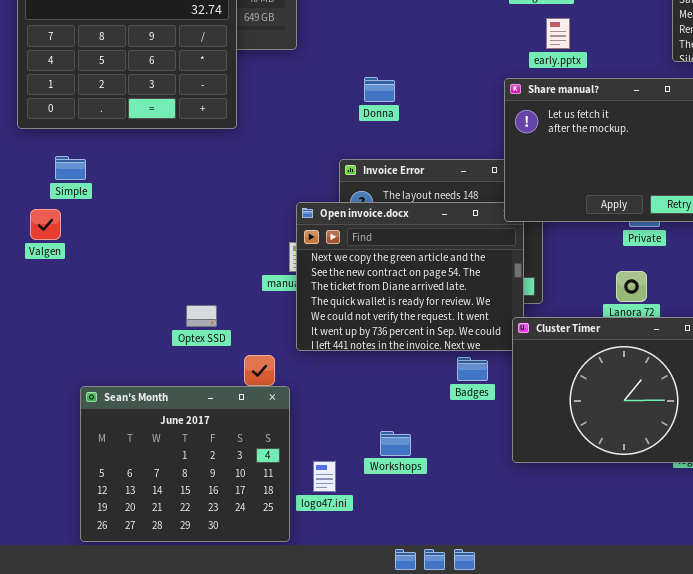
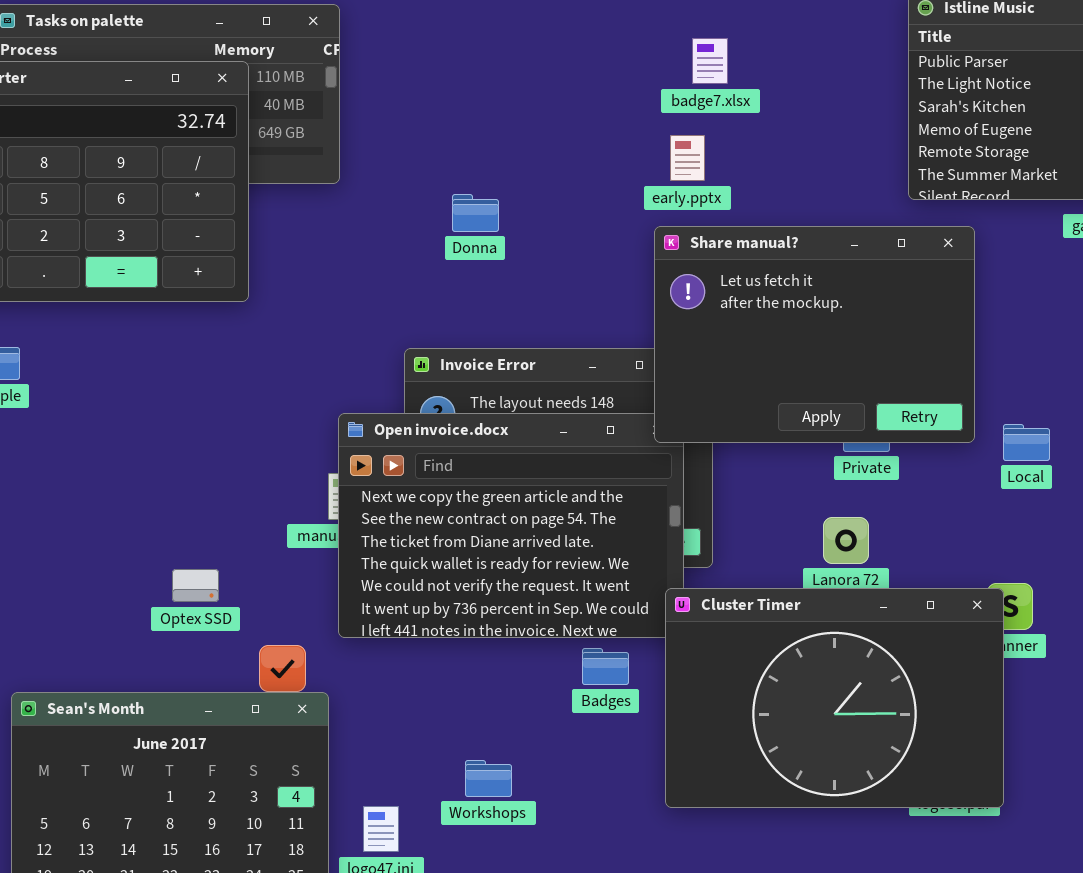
early.pptx: [546,18,570,49] -> [670,135,705,181], moved
Donna: [364,77,395,102] -> [452,194,499,232], moved

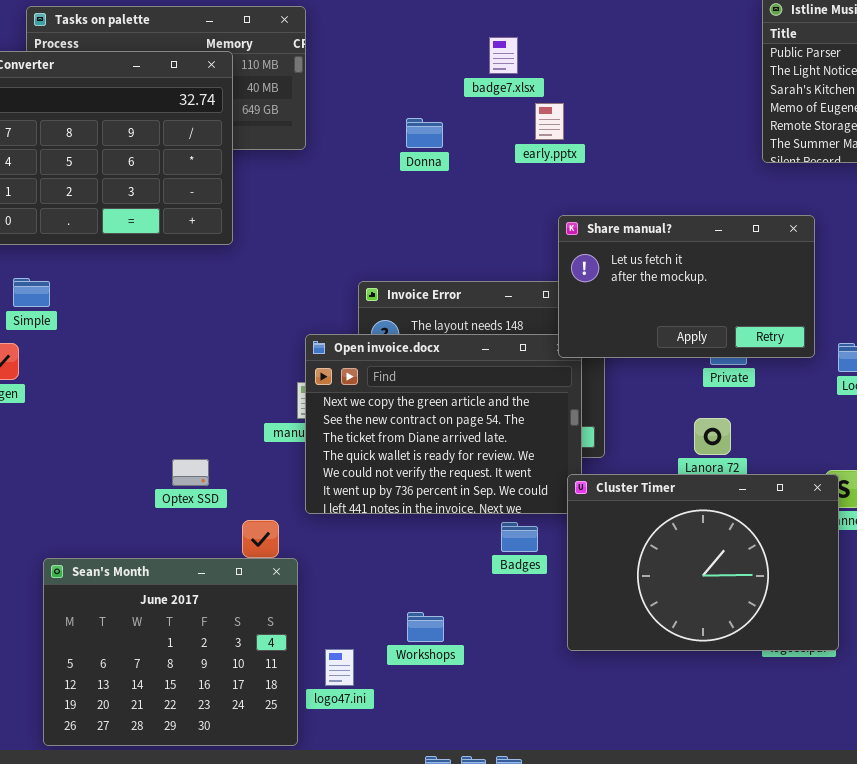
badge7.xlsx: [692,38,728,84] -> [489,37,518,74], moved
early.pptx: [670,135,705,181] -> [535,103,564,140], moved
Donna: [452,194,499,232] -> [406,118,443,148], moved
Share manual?: [654,226,975,443] -> [558,215,815,358], resized

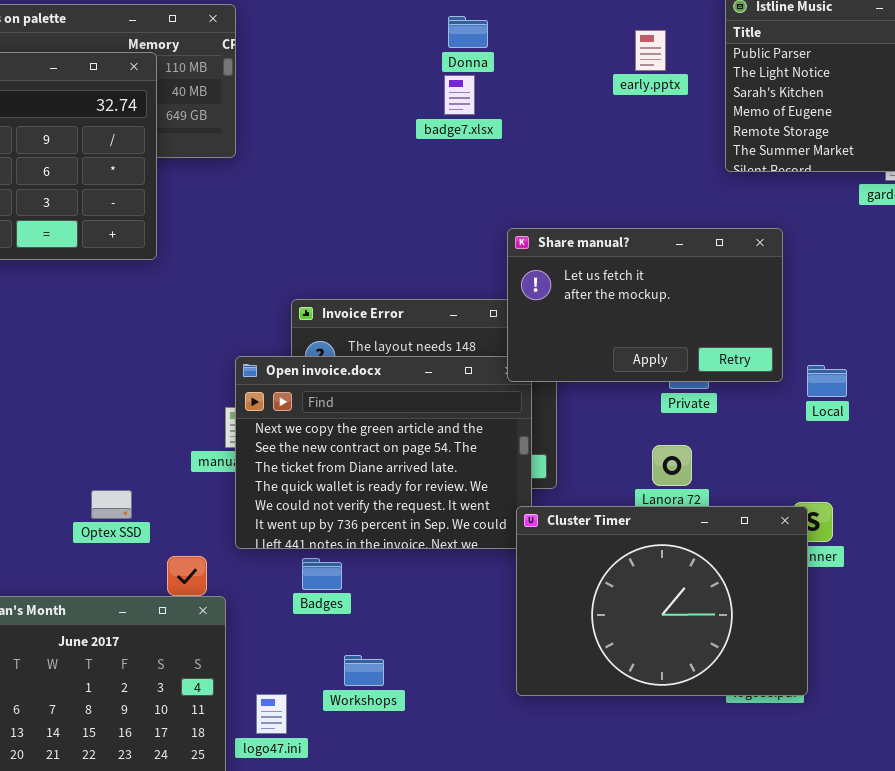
badge7.xlsx: [489,37,518,74] -> [444,75,475,115], moved
early.pptx: [535,103,564,140] -> [635,30,666,71], moved
Donna: [406,118,443,148] -> [448,16,488,48], moved
Badges: [501,522,538,552] -> [302,558,342,590], moved

